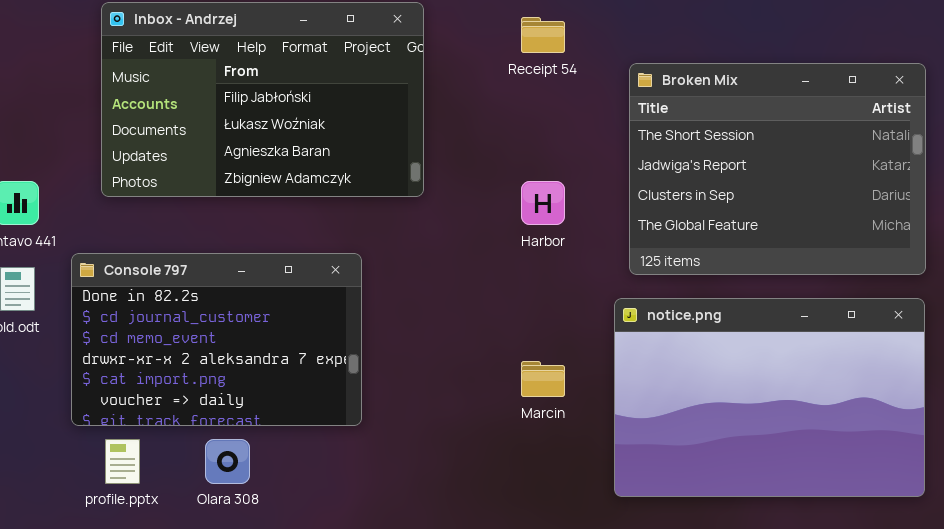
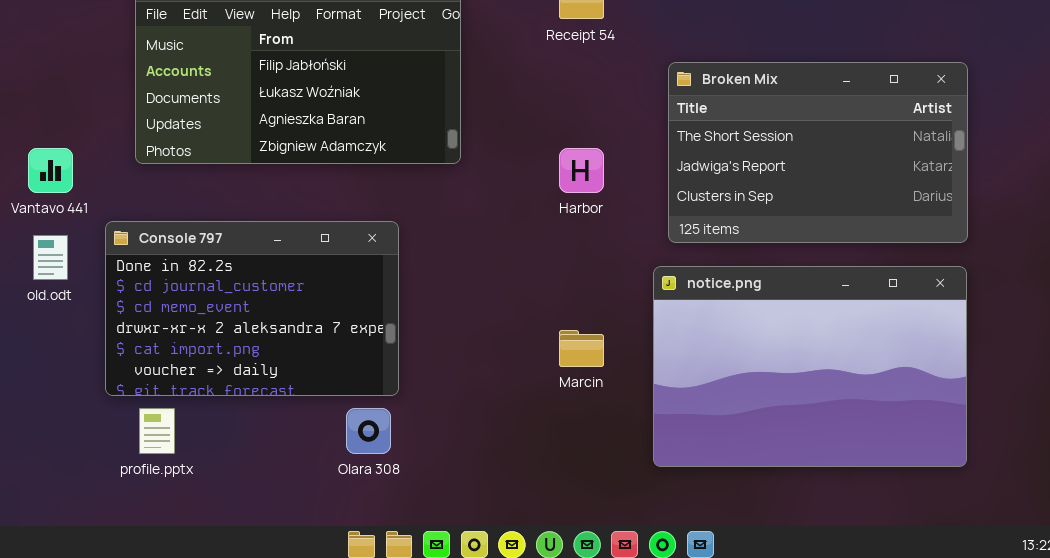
Broken Mix: [629,63,926,275] -> [668,62,968,243], resized
Olara 308: [205,439,250,484] -> [346,408,391,454], moved

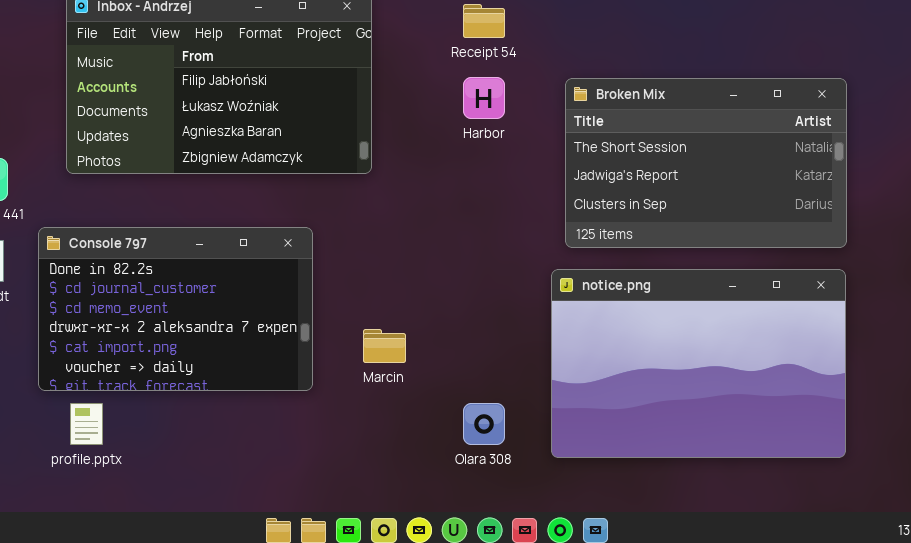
Harbor: [559,148,604,193] -> [463,77,505,119], moved
Marcin: [559,330,604,367] -> [363,329,406,363], moved
Olara 308: [346,408,391,454] -> [463,403,505,445], moved

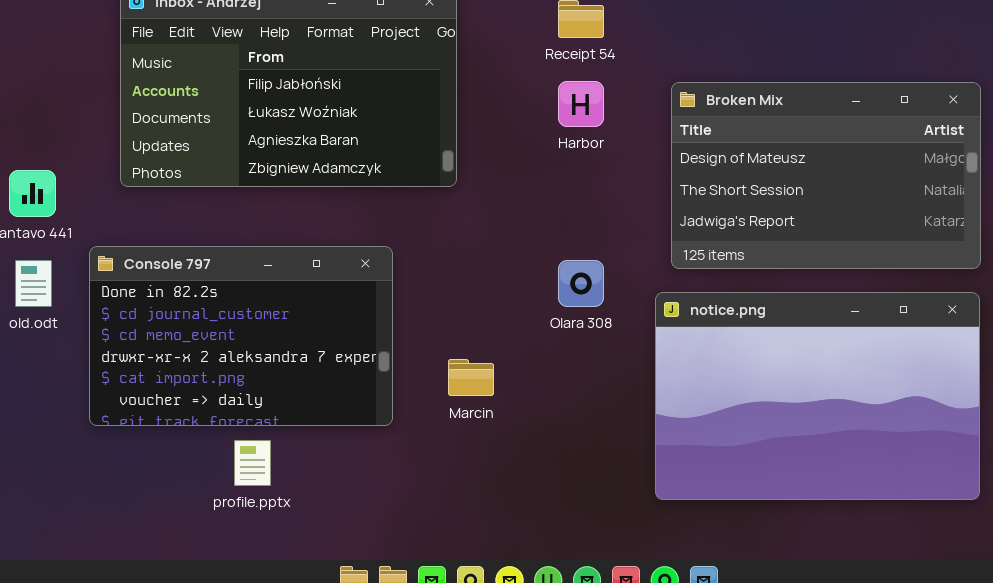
Broken Mix: [565,78,847,248] -> [671,82,981,269], scrolled up 1 row
profile.pptx: [70,403,103,445] -> [234,440,271,486], moved
Olara 308: [463,403,505,445] -> [558,260,604,307], moved

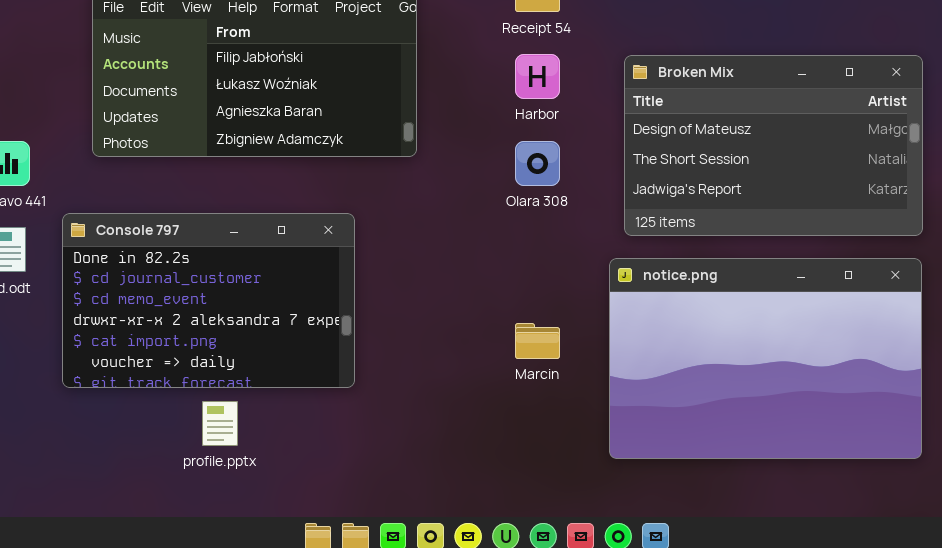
Olara 308: [558,260,604,307] -> [515,141,560,186], moved
Marcin: [448,359,494,396] -> [515,323,560,359], moved

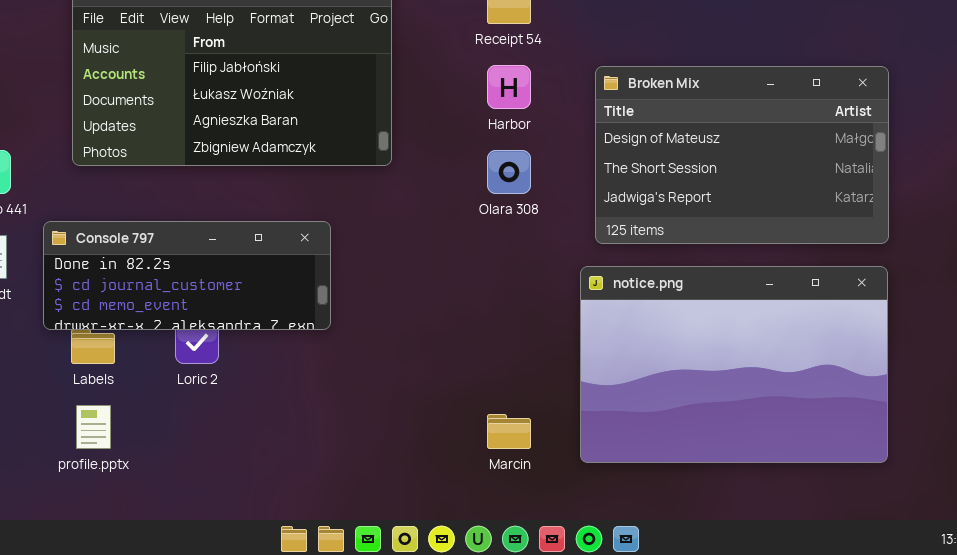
Console 797: [62,213,355,388] -> [43,221,331,330], resized
Marcin: [515,323,560,359] -> [487,414,531,449], moved
profile.pptx: [202,401,238,446] -> [76,405,111,449], moved

